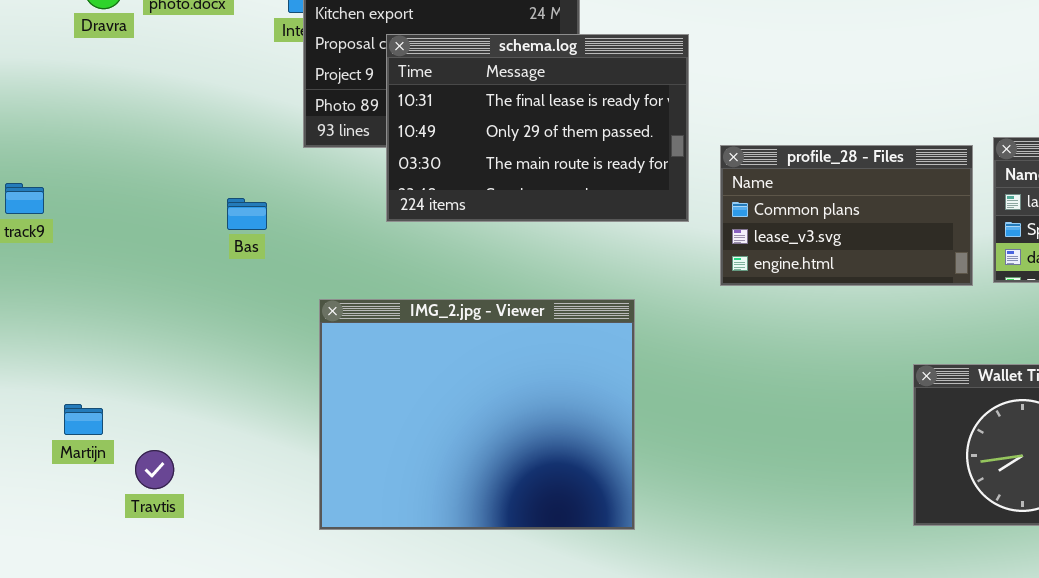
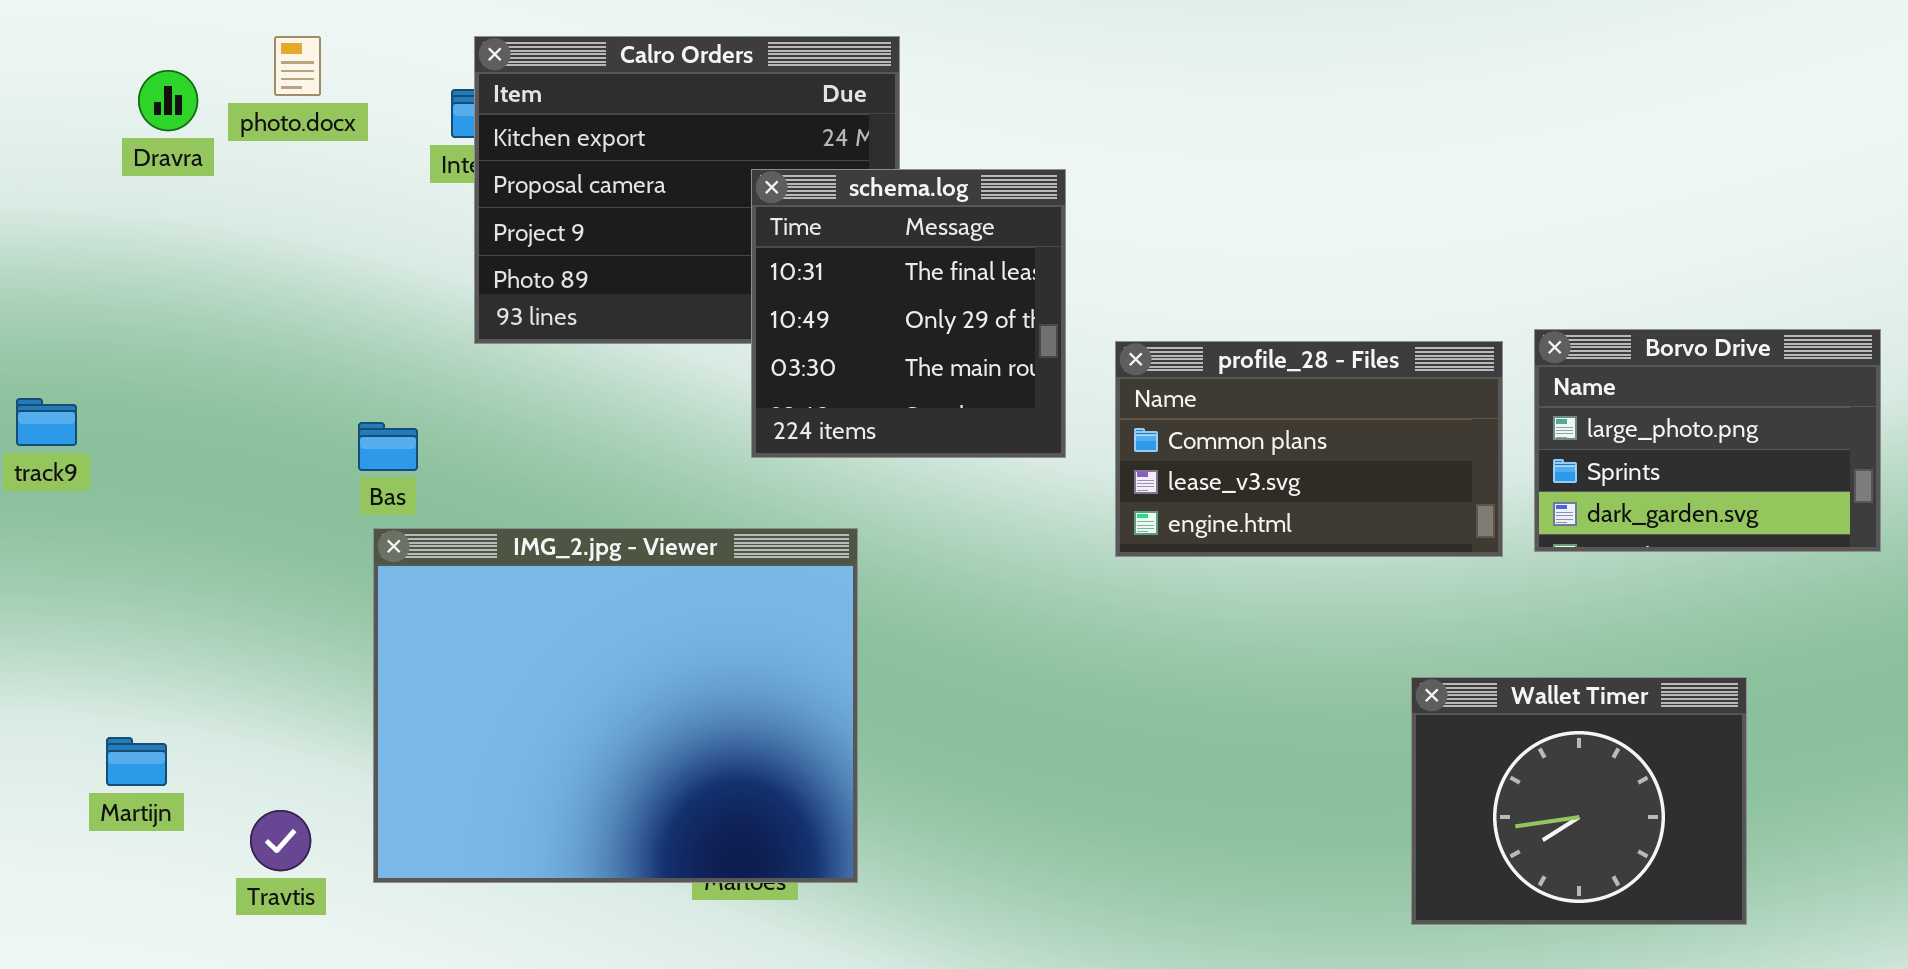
schema.log: [386,34,689,222] -> [751,169,1066,458], resized
IMG_2.jpg - Viewer: [319,299,635,530] -> [373,528,858,883], moved
Travtis: [135,450,174,489] -> [250,810,311,871], moved

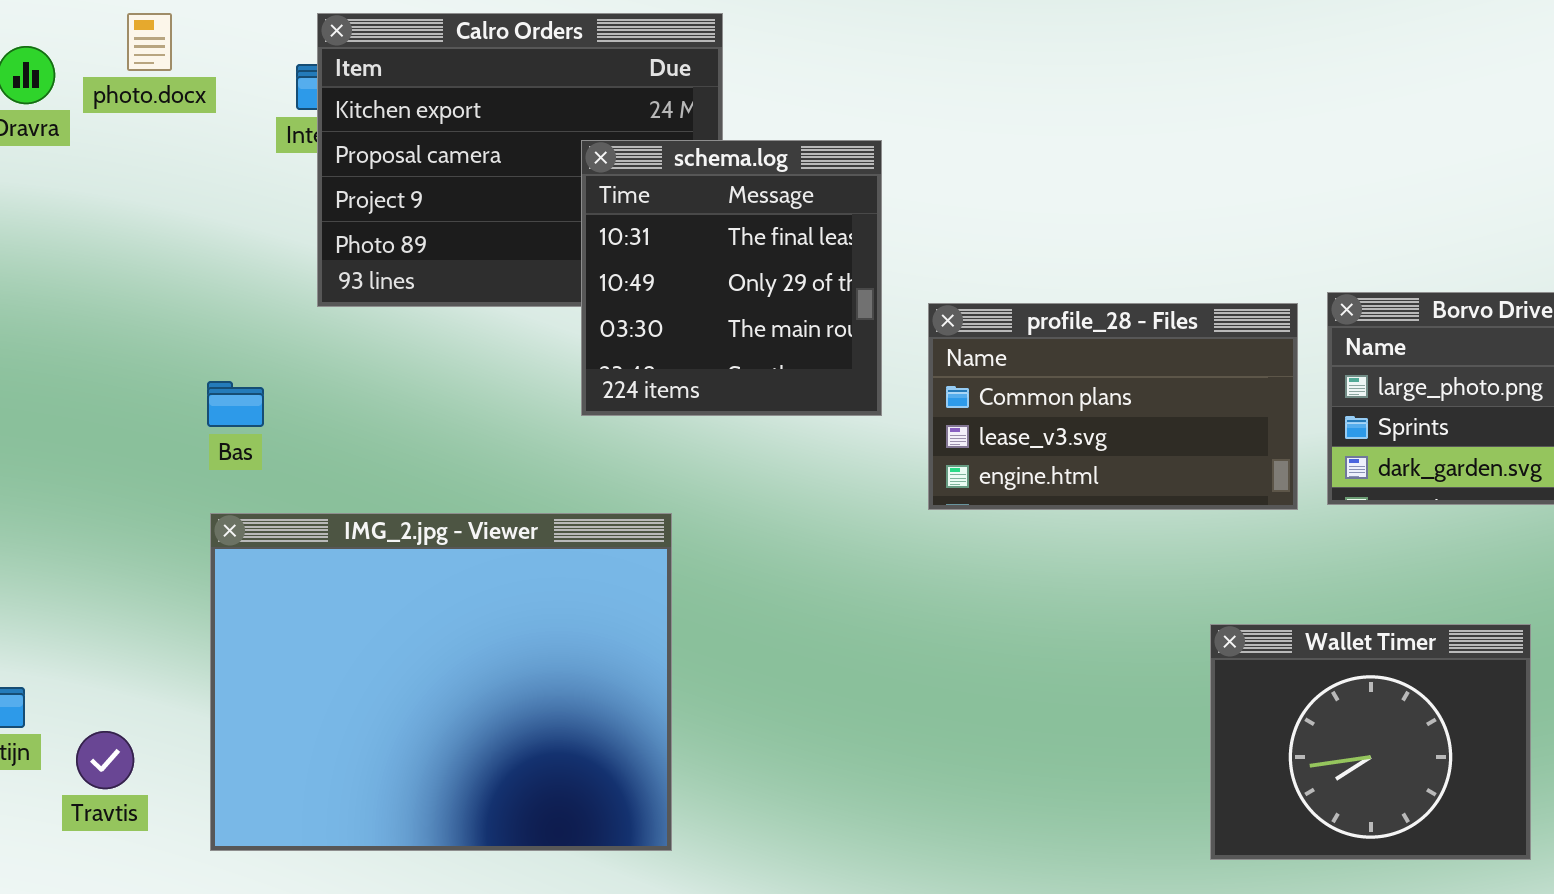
IMG_2.jpg - Viewer: [373,528,858,883] -> [210,513,672,851], moved
Travtis: [250,810,311,871] -> [76,731,134,789], moved

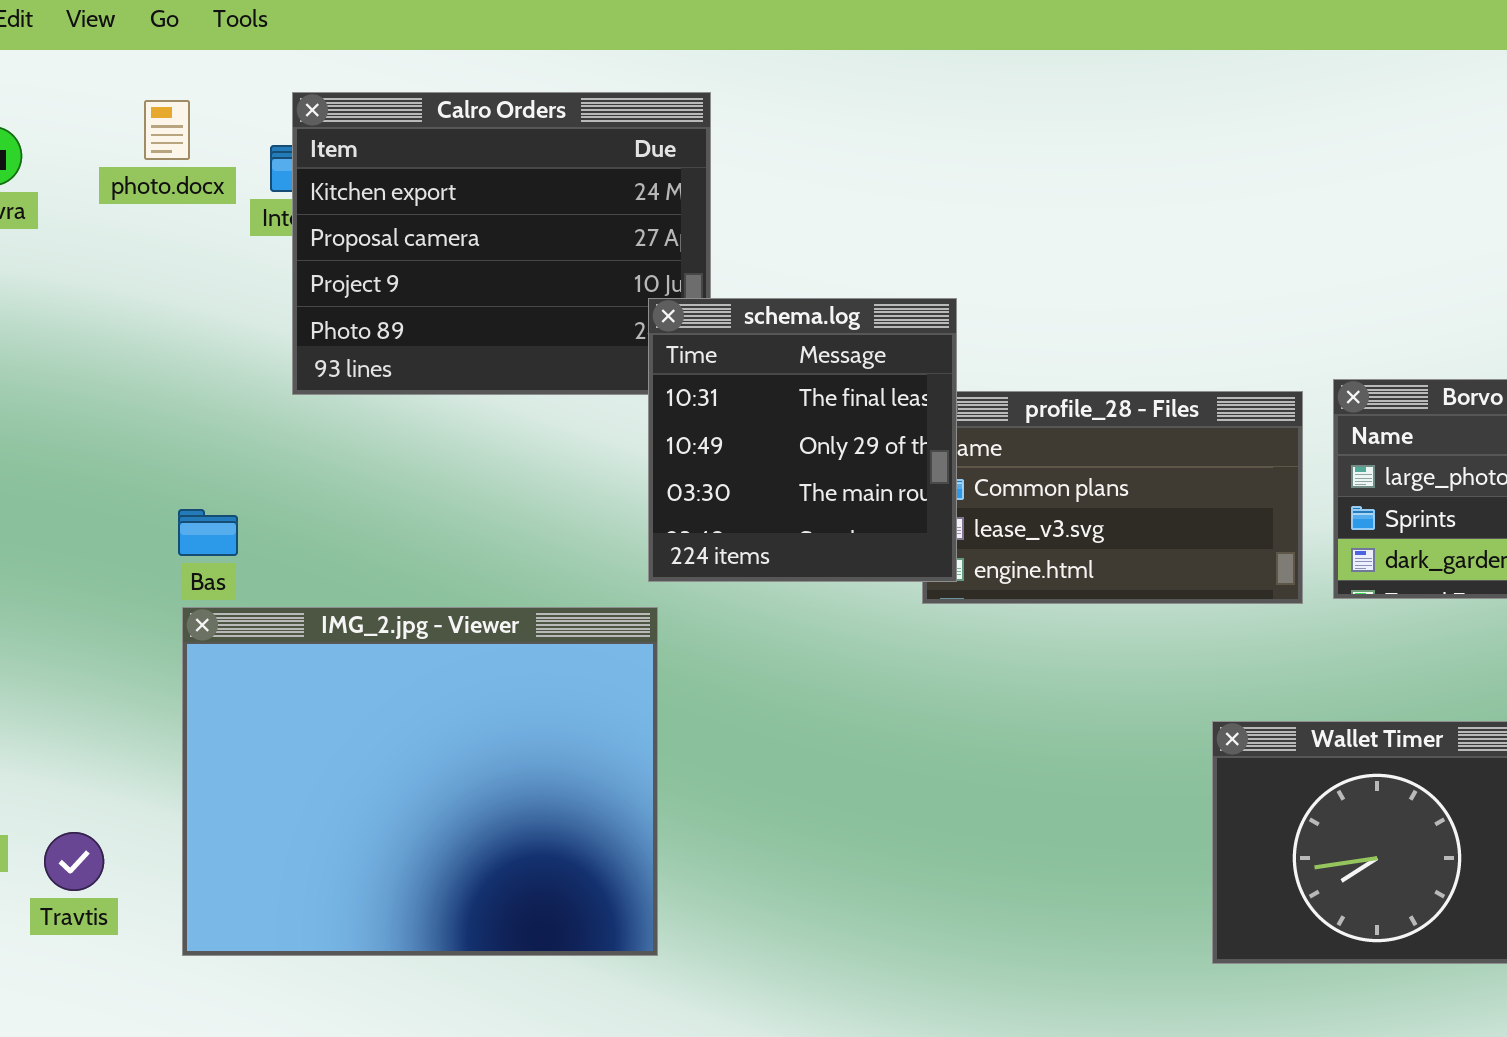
photo.docx: [127,13,172,71] -> [144,100,190,160], moved
schema.log: [581,140,882,416] -> [648,298,957,582], moved
Bas: [207,381,264,427] -> [178,509,238,556], moved

